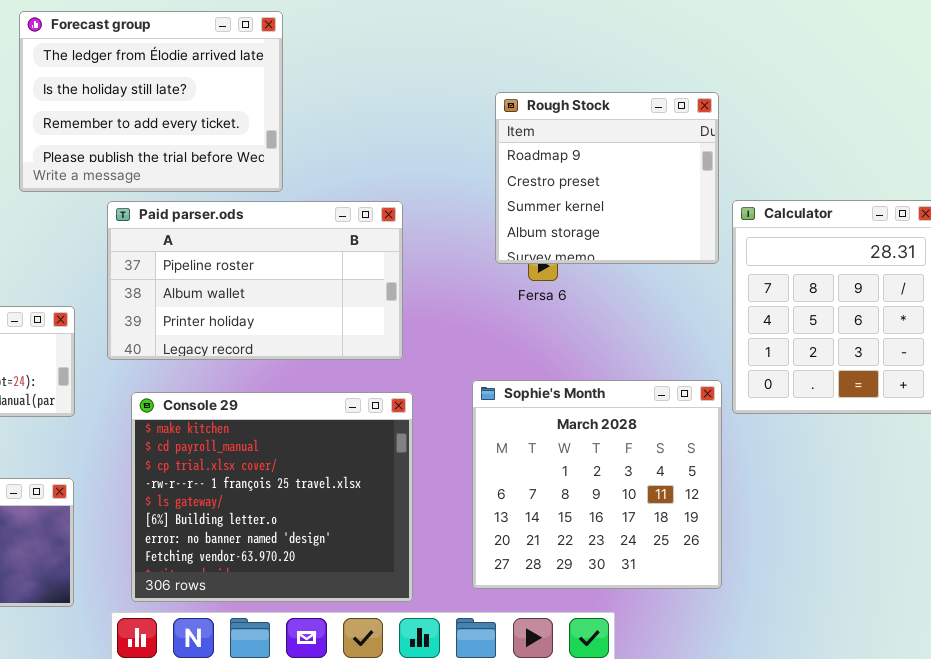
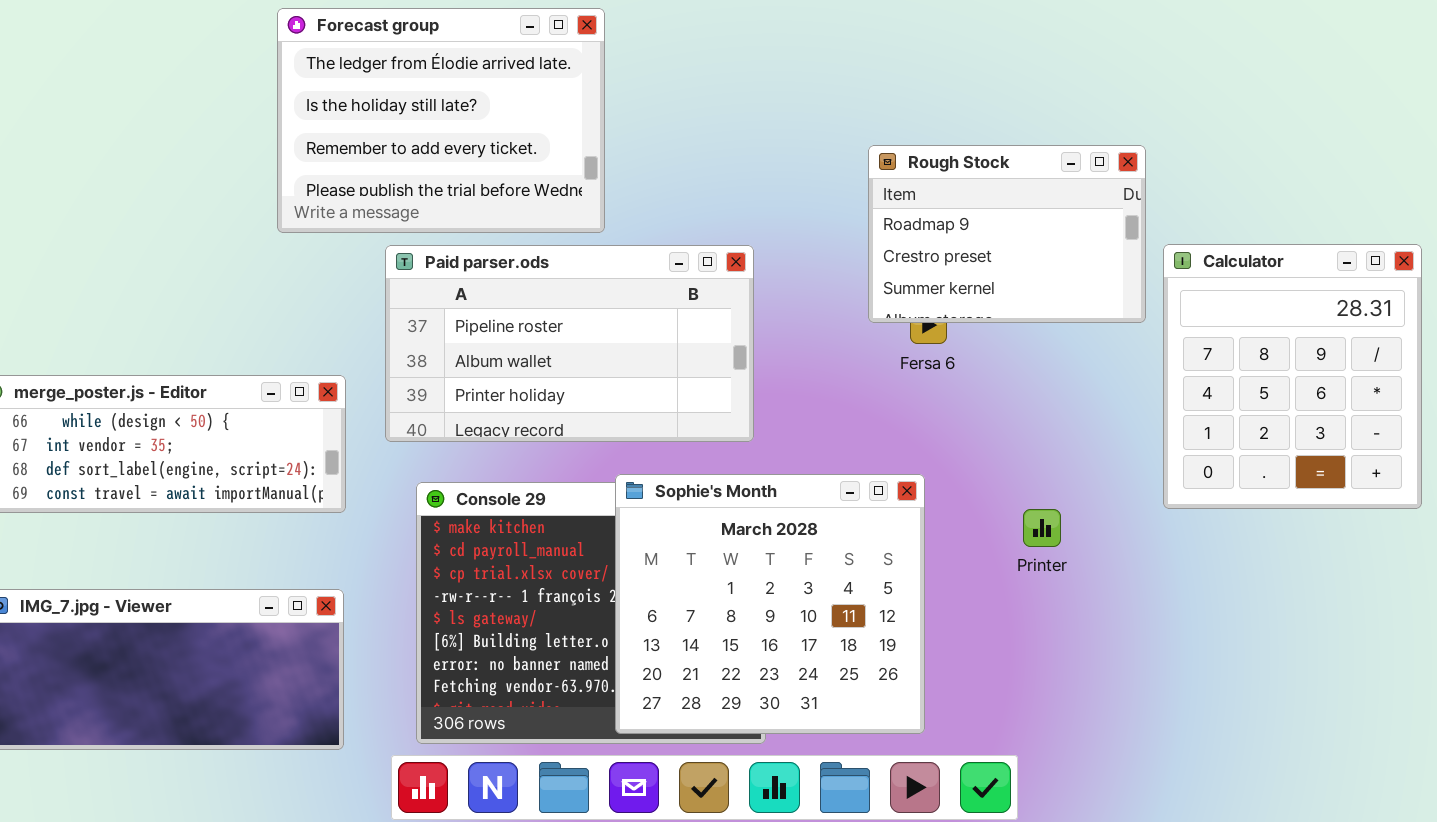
Rough Stock: [495,92,719,264] -> [868,145,1146,323], resized
Sophie's Month: [472,380,722,589] -> [615,474,925,734], moved

